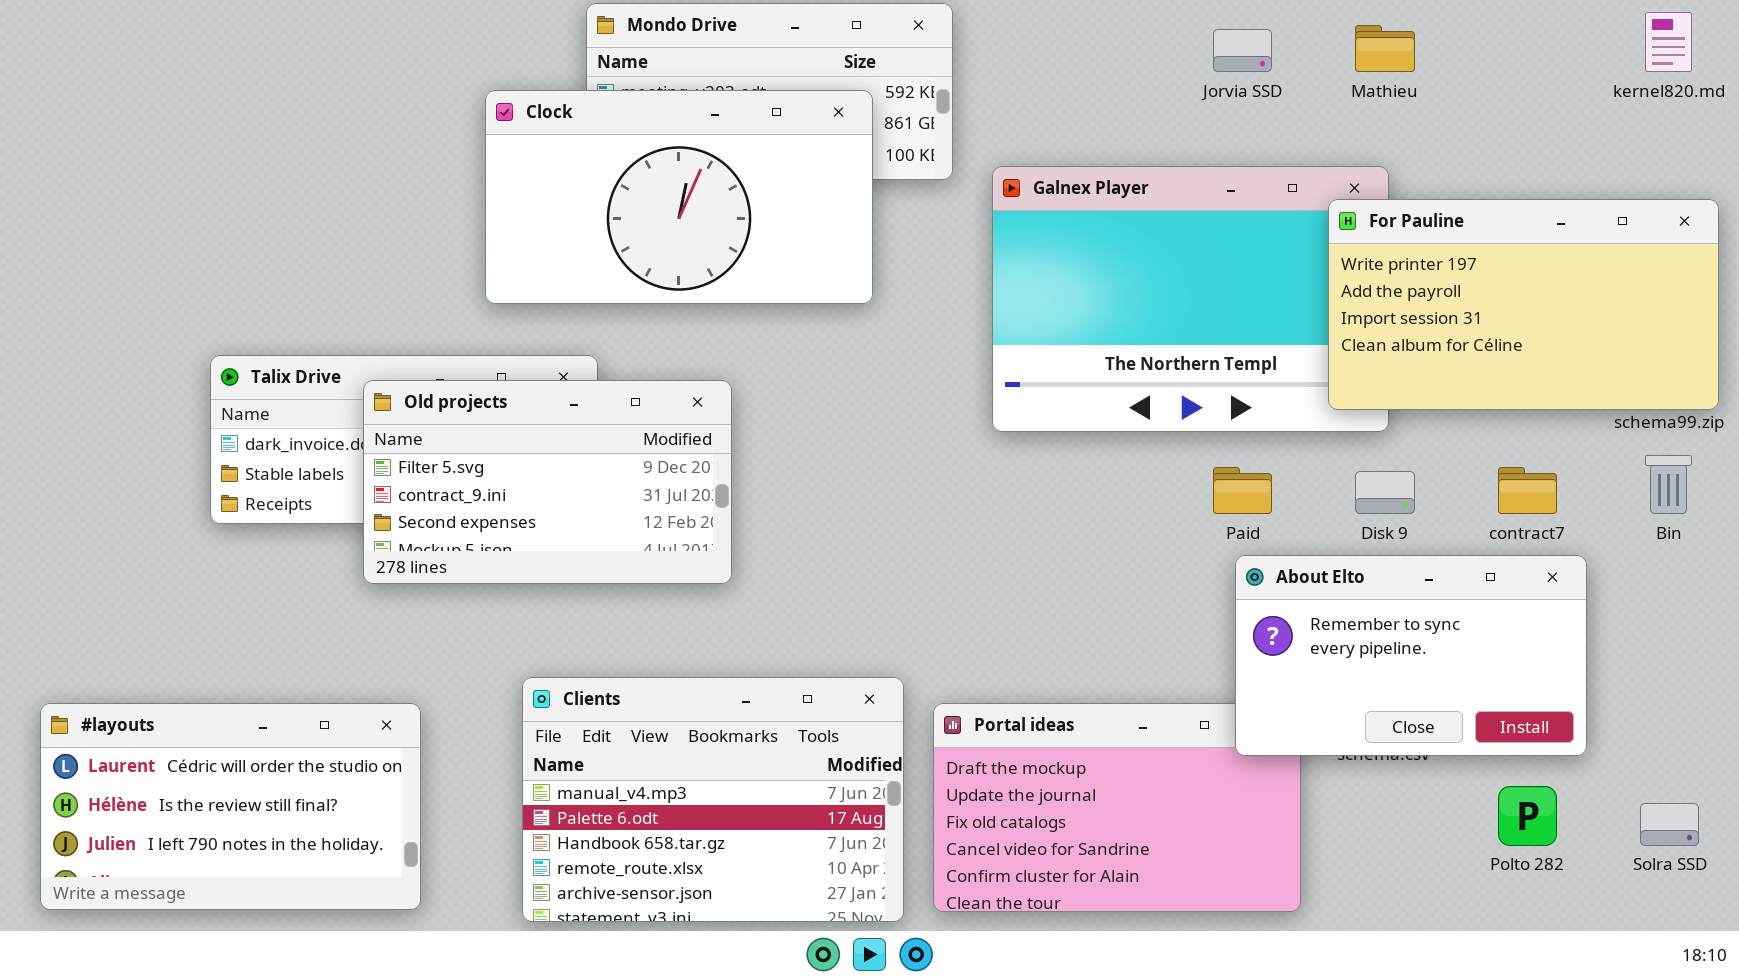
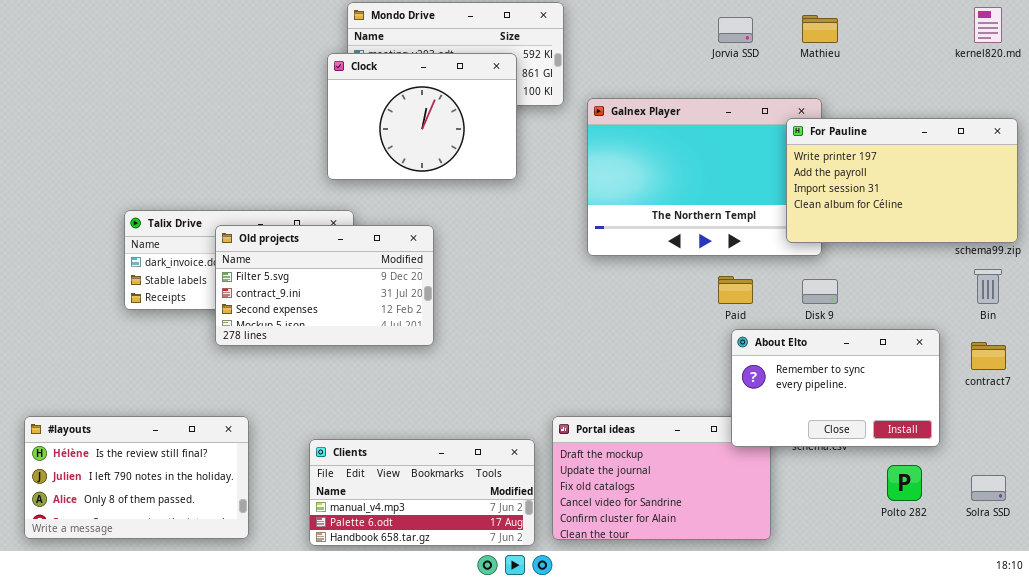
Clock: [485,90,873,304] -> [327,53,517,180], resized
contract7: [1498,467,1557,514] -> [971,342,1006,370], moved
Clients: [522,677,904,922] -> [309,439,535,546], resized
#layouts: [40,703,421,910] -> [24,416,249,539], scrolled down 1 row

